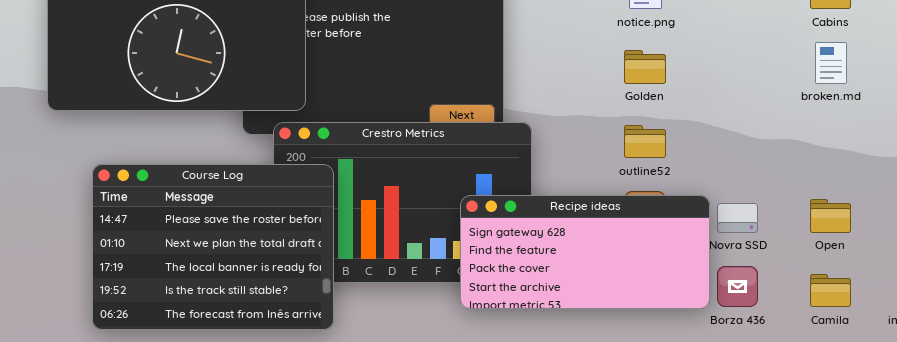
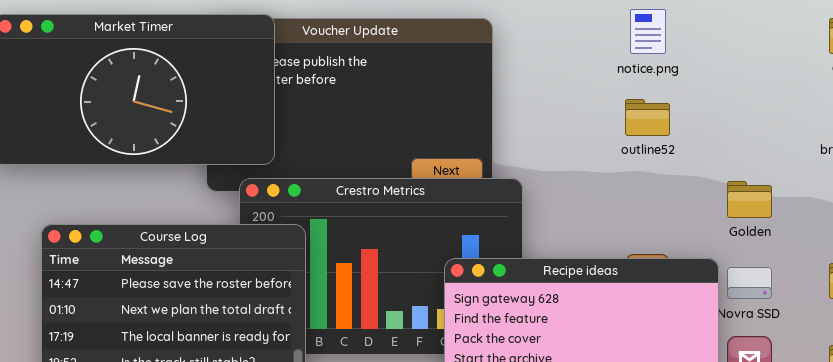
Golden: [624,50,666,84] -> [727,181,772,218], moved
outline52: [624,125,666,158] -> [625,99,670,136], moved

